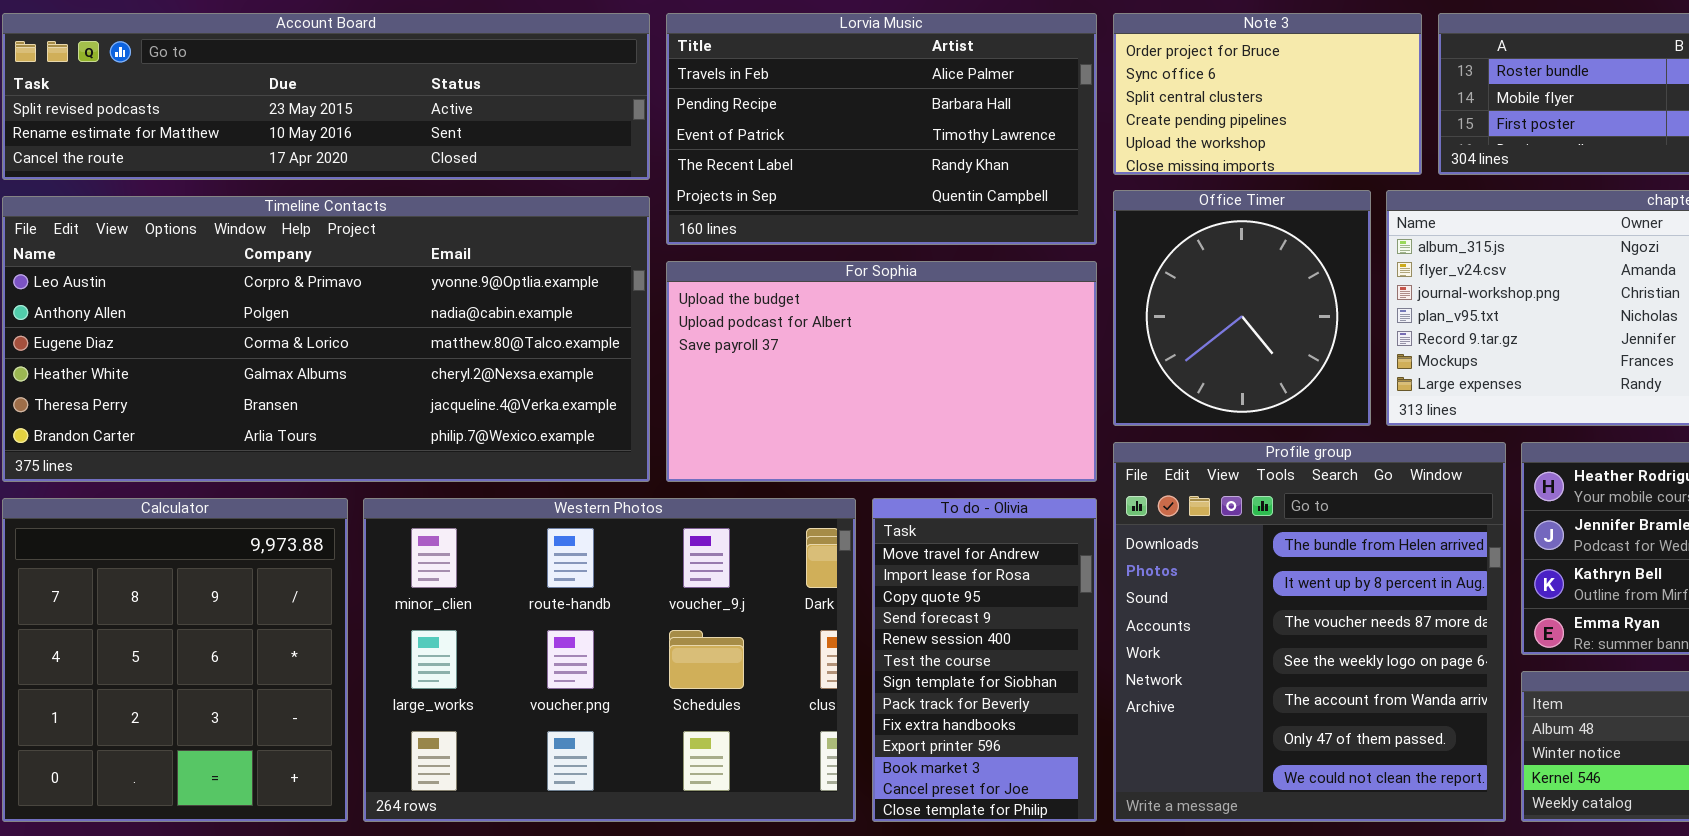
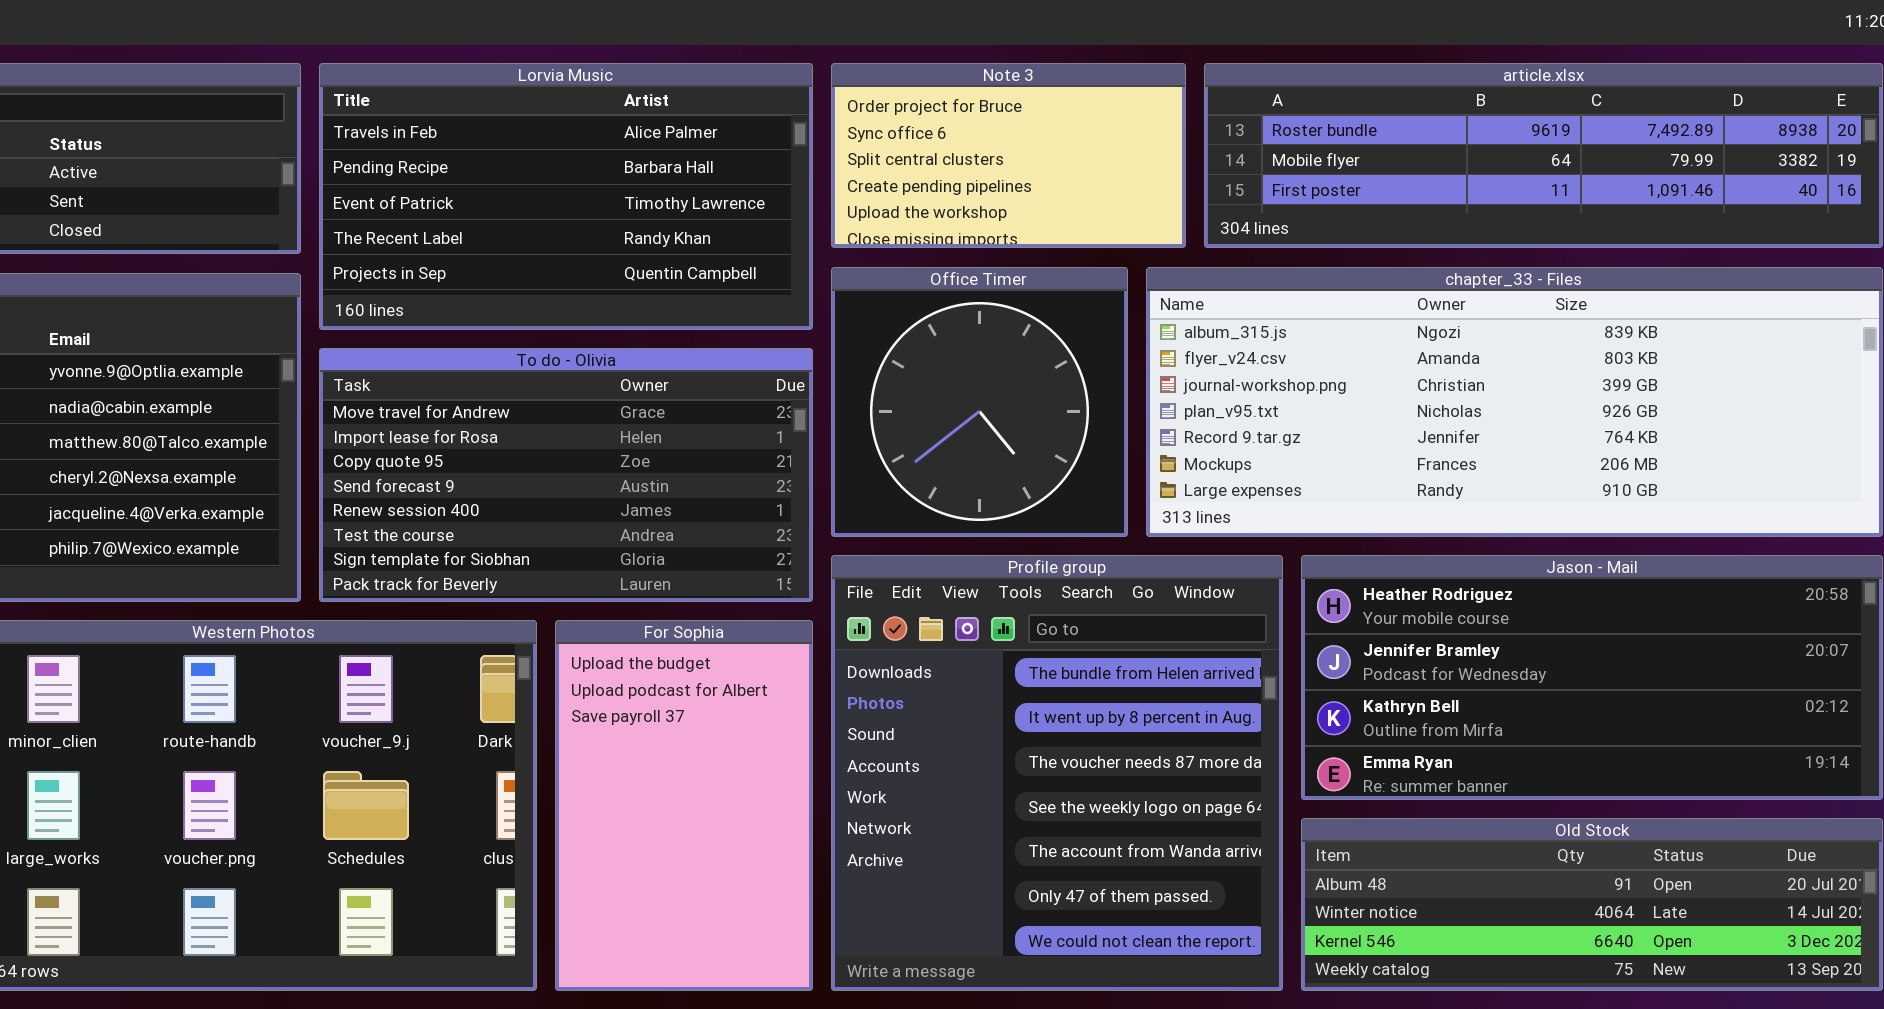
For Sophia: [666,261,1097,482] -> [555,620,813,991], moved, resized
To do - Olivia: [872,498,1097,822] -> [319,348,813,602], moved, resized

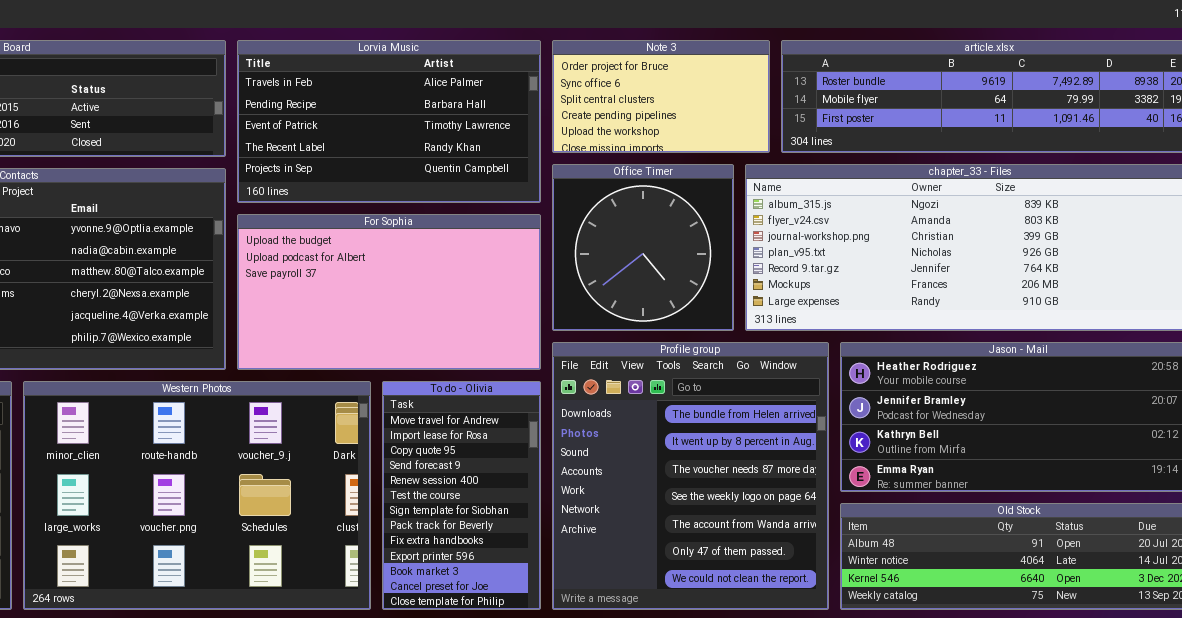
To do - Olivia: [319,348,813,602] -> [382,381,541,610], moved, resized
For Sophia: [555,620,813,991] -> [237,214,541,370], moved, resized

